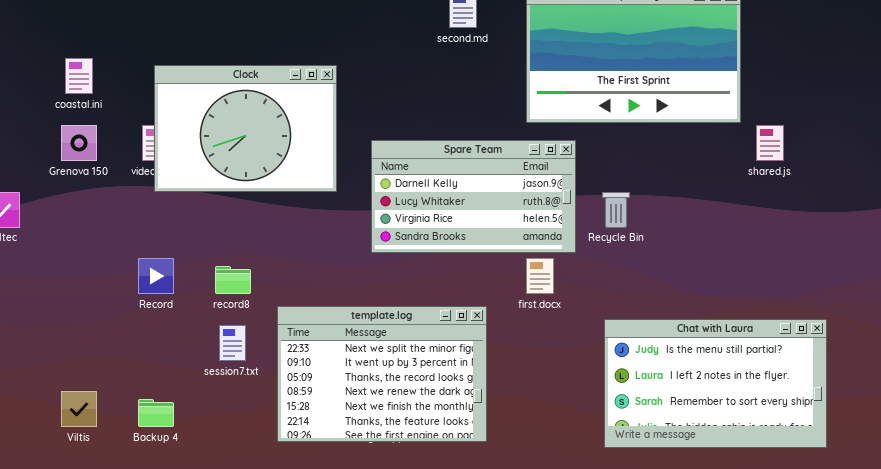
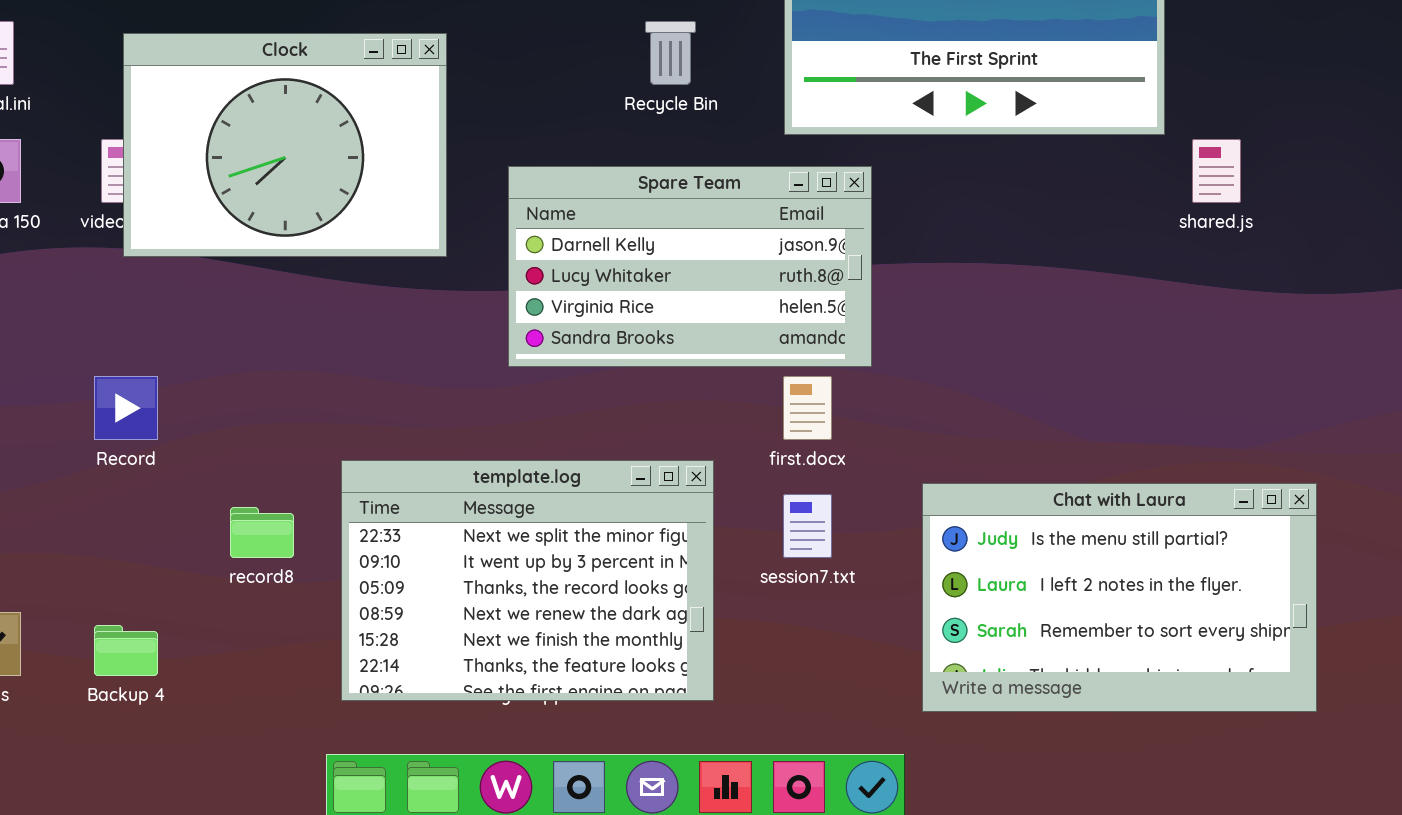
Recycle Bin: [602,192,630,228] -> [645,21,696,85], moved
record8: [215,266,251,294] -> [230,507,294,558], moved
session7.txt: [219,325,246,361] -> [783,494,832,558], moved

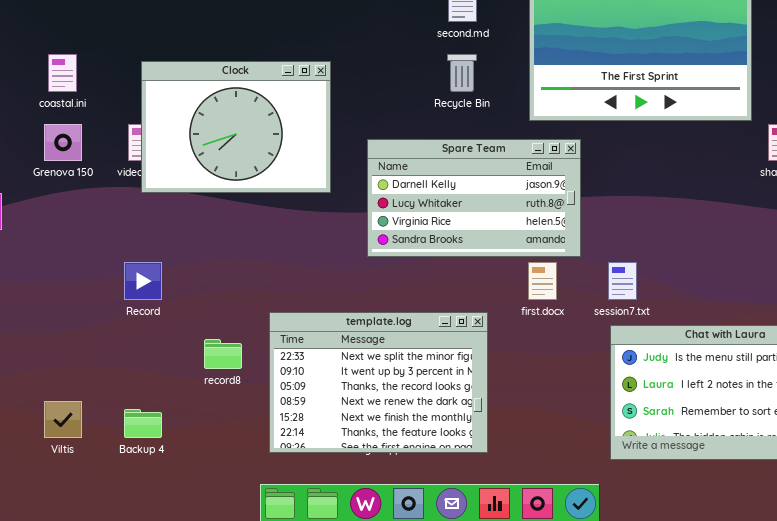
session7.txt: [783,494,832,558] -> [608,262,637,300], moved

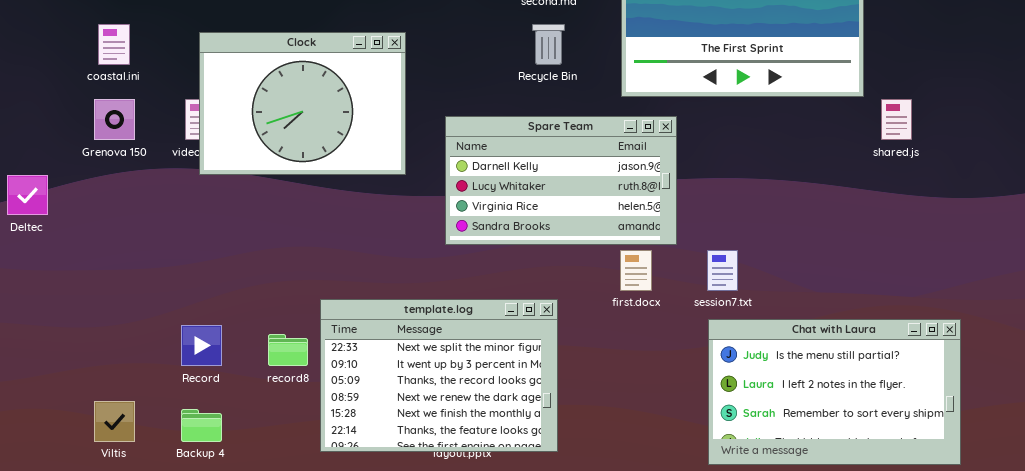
Record: [124,262,162,300] -> [181,325,222,366], moved
template.log: [269,312,488,453] -> [320,299,558,452], moved

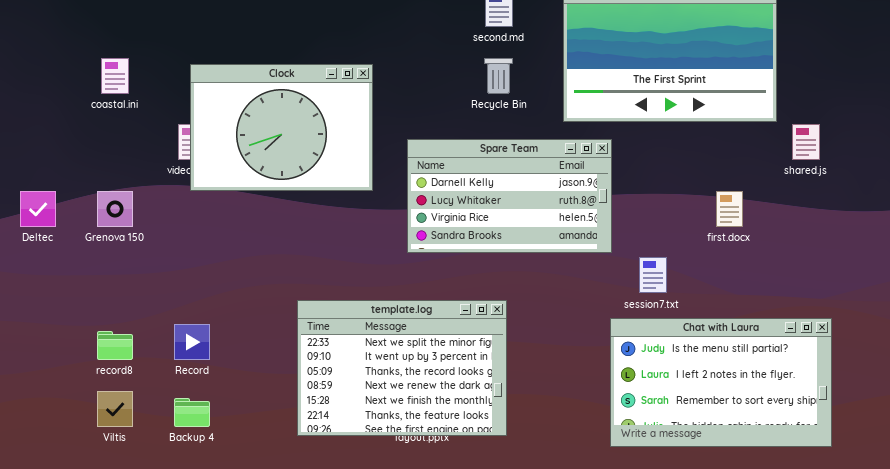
Grenova 150: [94,99,135,140] -> [97,191,133,227], moved
first.docx: [620,250,652,291] -> [716,191,743,227], moved
Chat with Laura: [708,319,961,465] -> [610,318,832,447], moved
record8: [268,334,308,366] -> [97,331,133,360], moved

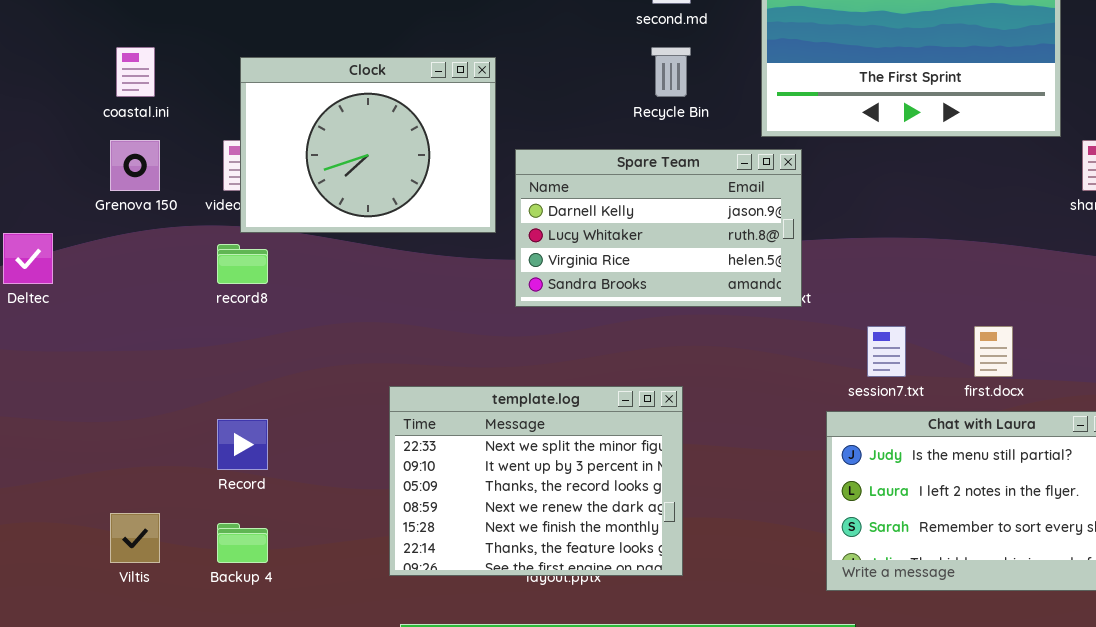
Spare Team: [407,139,612,253] -> [515,149,802,307], moved
Grenova 150: [97,191,133,227] -> [110,140,160,191], moved
first.docx: [716,191,743,227] -> [974,326,1013,377], moved
record8: [97,331,133,360] -> [217,244,268,284], moved

